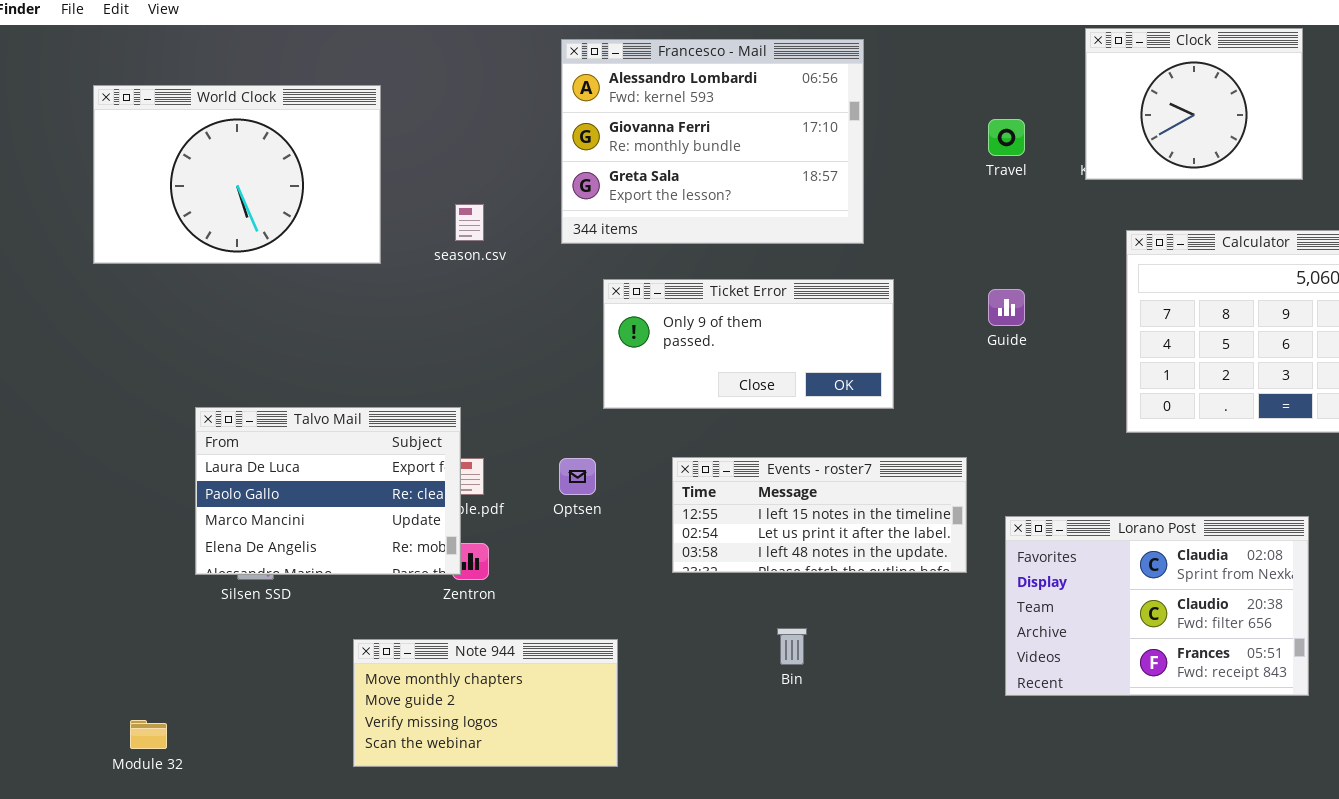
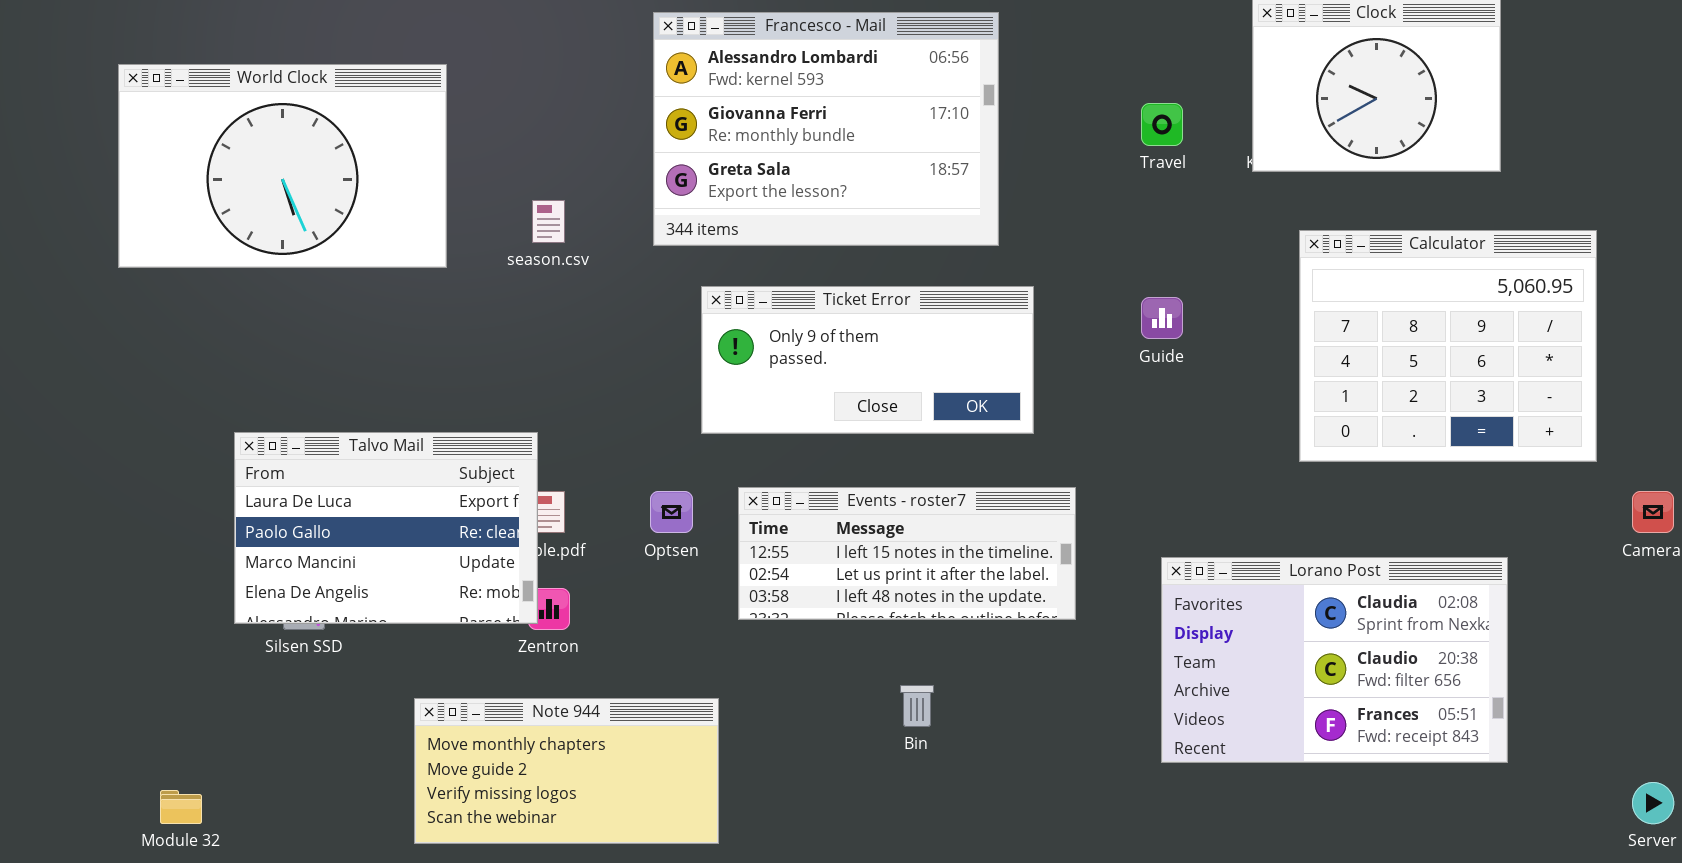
Events - roster7: [672,457,967,573] -> [738,487,1076,620], moved

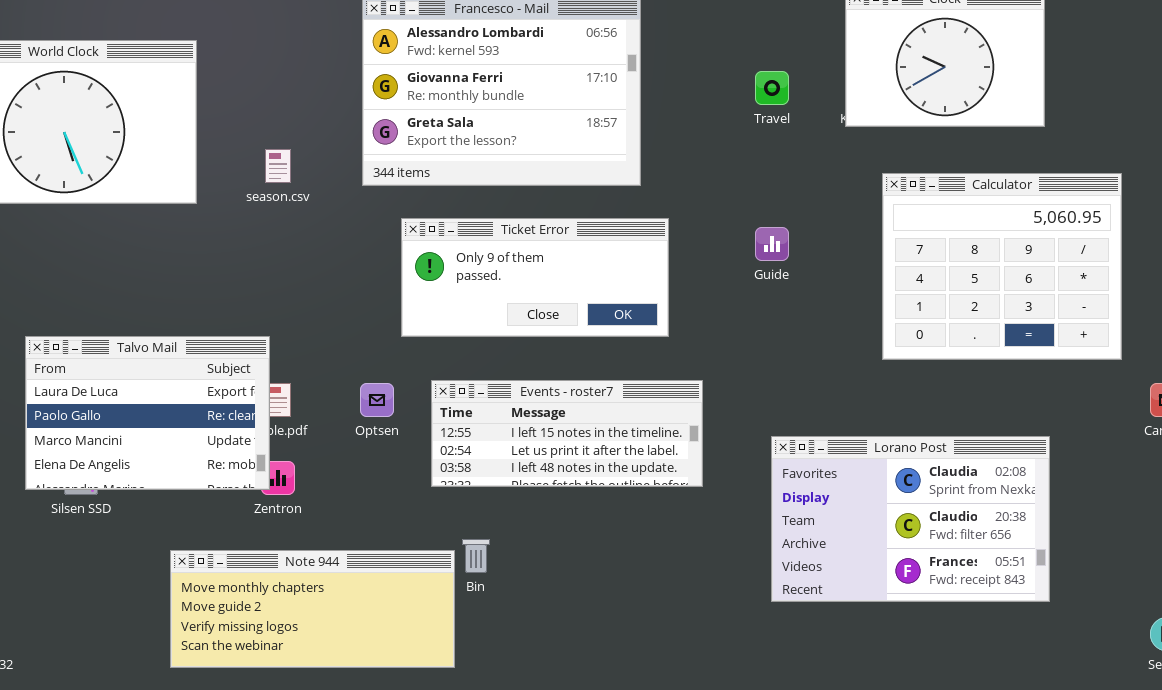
Bin: [900,685,934,727] -> [462,539,490,573], moved
Note 944: [414,698,719,844] -> [170,550,455,668], resized

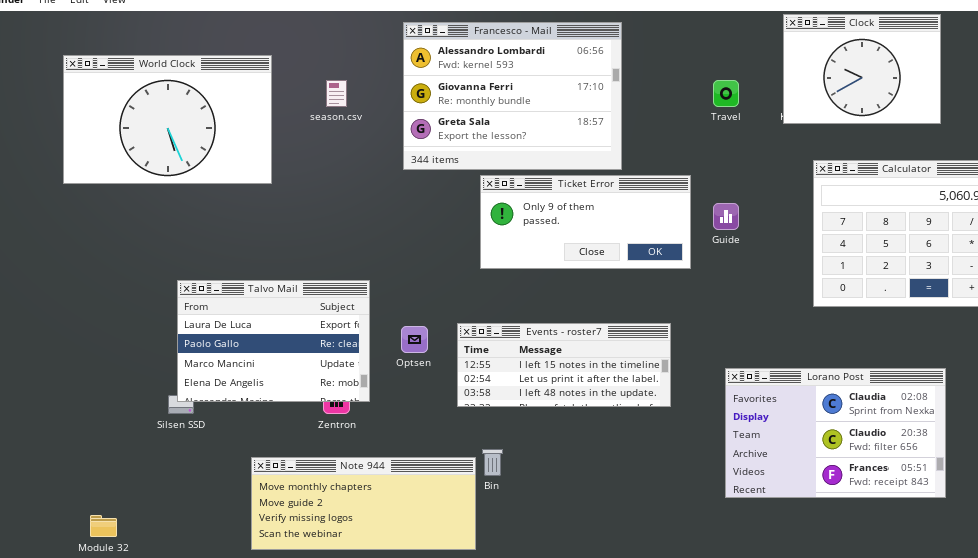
season.csv: [265,149,291,183] -> [326,80,347,107], moved
Ticket Error: [401,218,669,337] -> [480,175,691,269], moved
Talvo Mail: [25,336,270,490] -> [177,280,370,402], moved

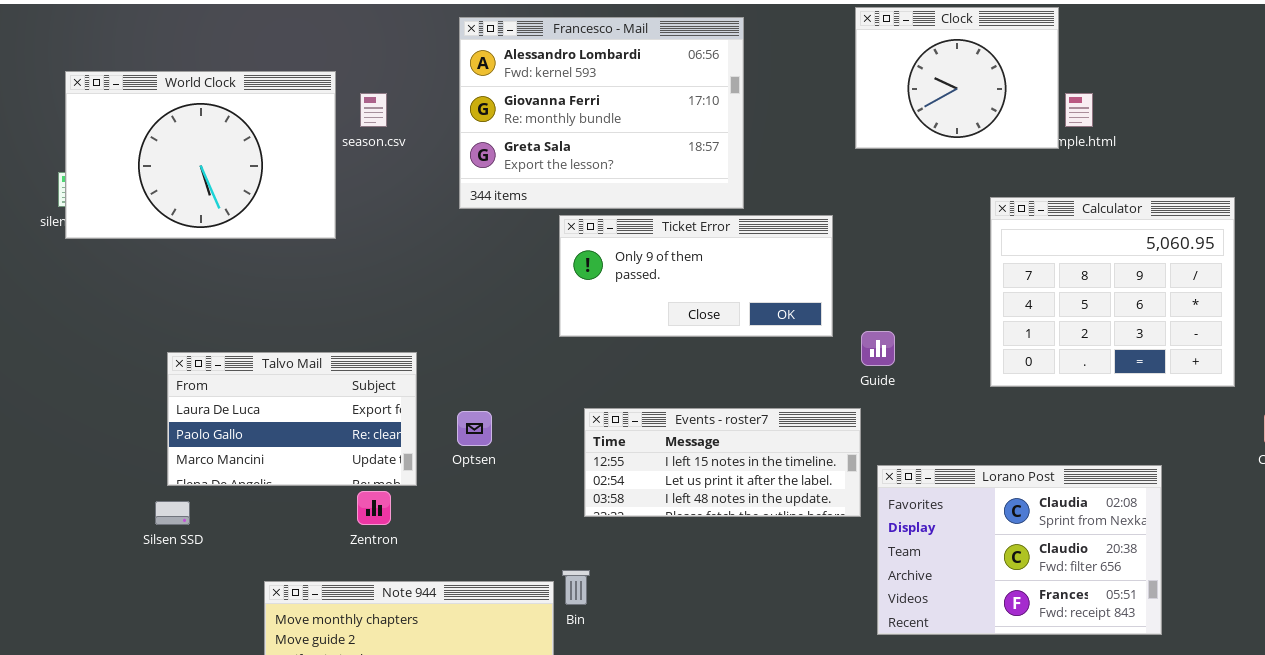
Clock: [783,14,941,124] -> [855,7,1059,149], moved
World Clock: [63,55,272,184] -> [65,71,336,239], moved
Guide: [713,203,739,230] -> [861,331,895,366], moved
Talvo Mail: [177,280,370,402] -> [167,352,417,486], resized
Events - roster7: [457,323,671,407] -> [584,408,861,517], moved

